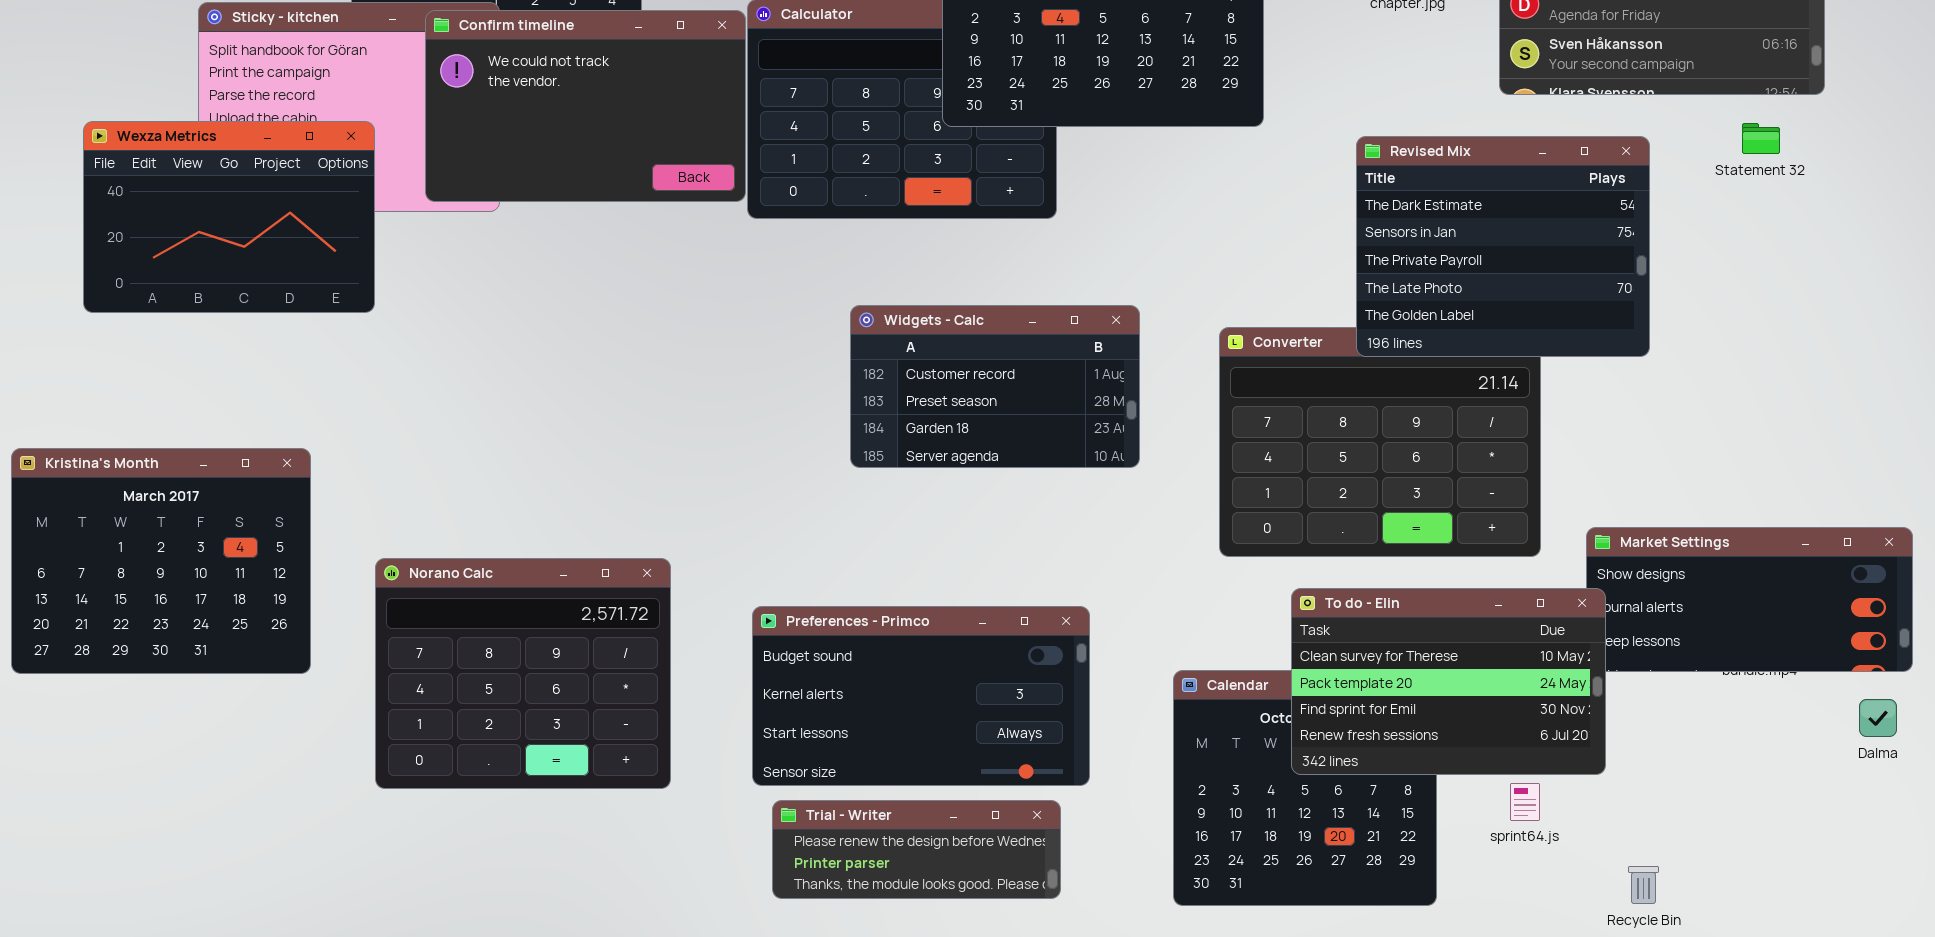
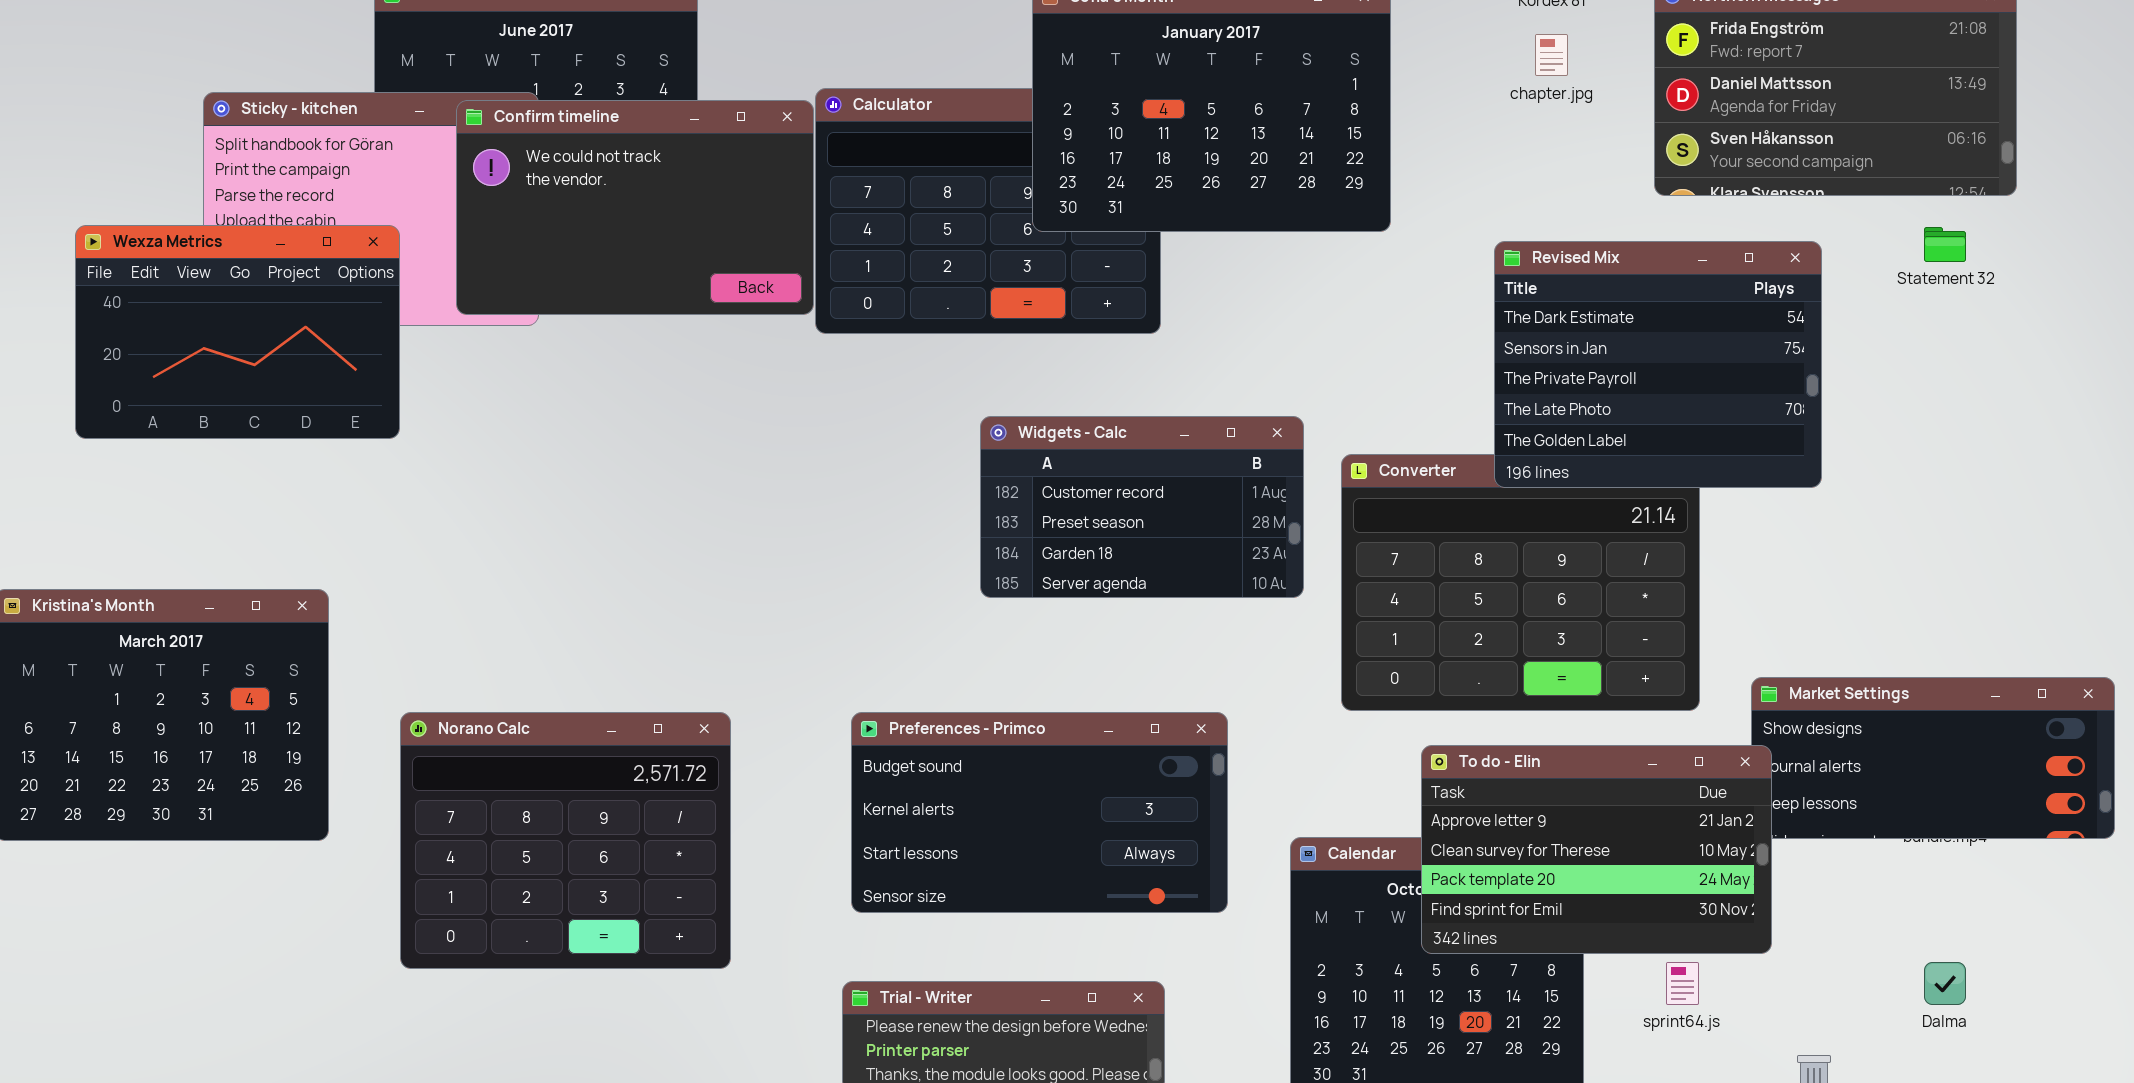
Widgets - Calc: [850,305,1140,468] -> [980,416,1304,598], moved
To do - Elin: [1291,588,1606,775] -> [1421,745,1772,954], scrolled up 1 row
Preferences - Primco: [752,606,1090,786] -> [851,712,1228,913], moved
Dalma: [1859,699,1897,737] -> [1924,962,1966,1005], moved

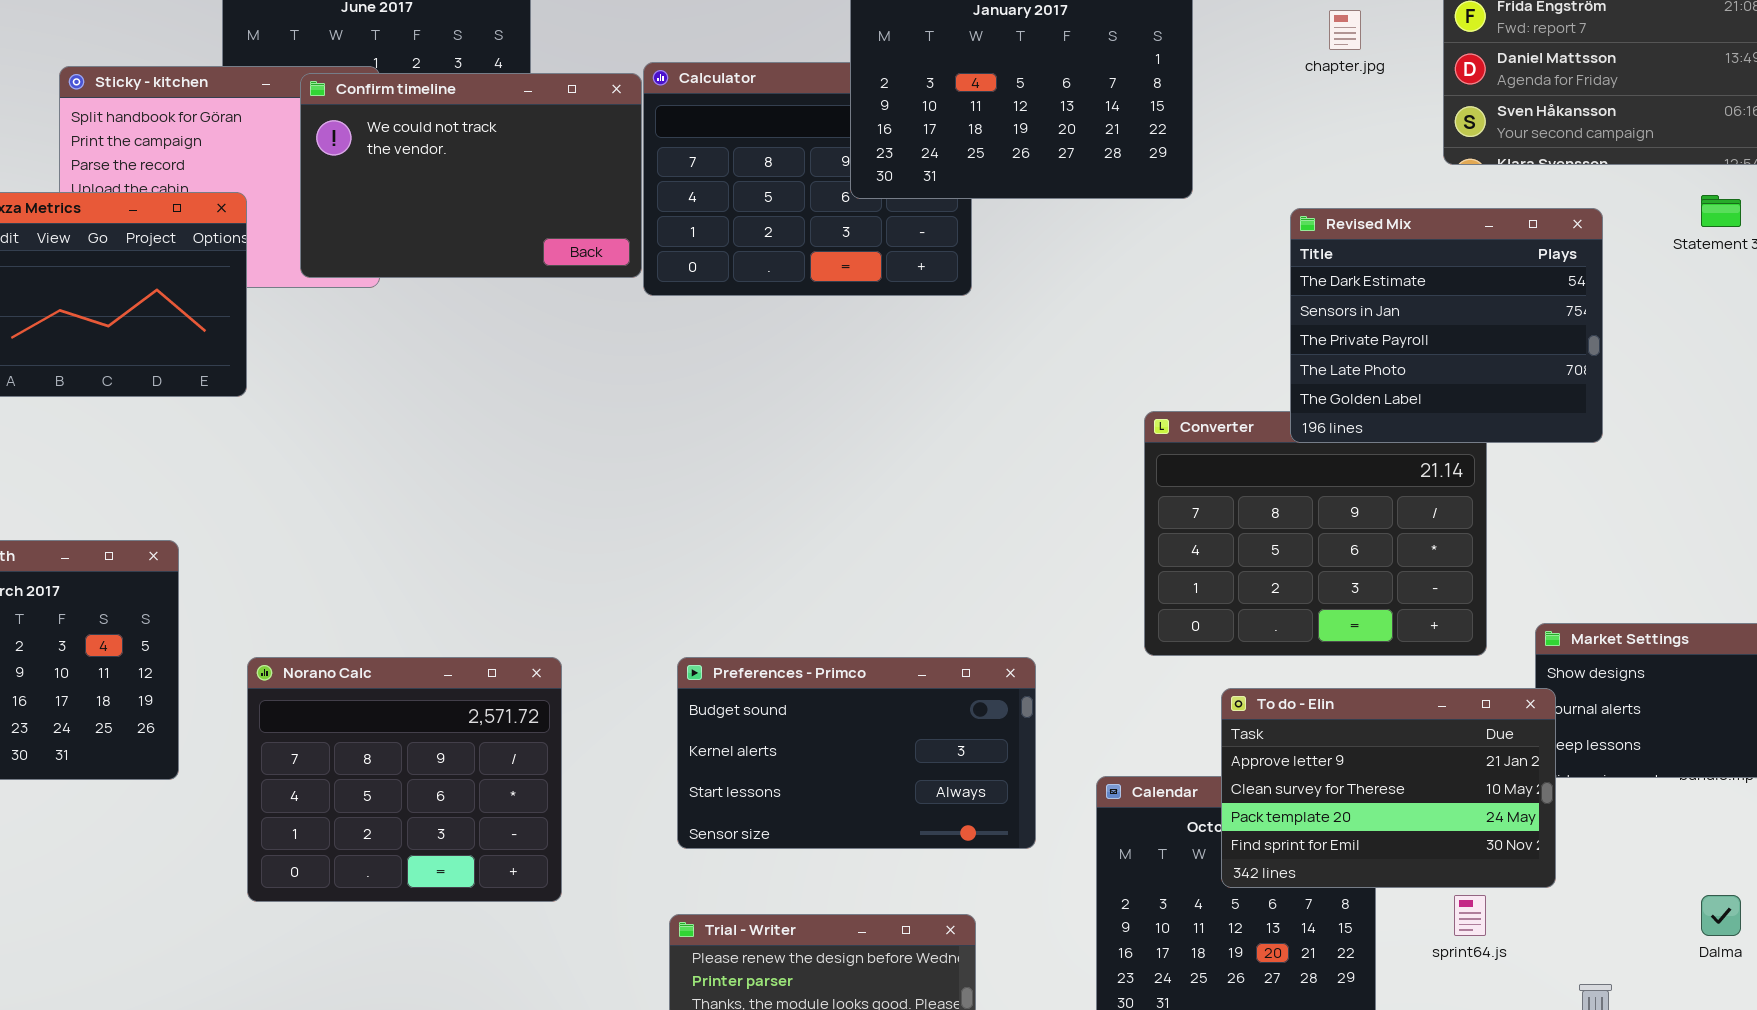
Widgets - Calc: [980,416,1304,598] -> none, closed

